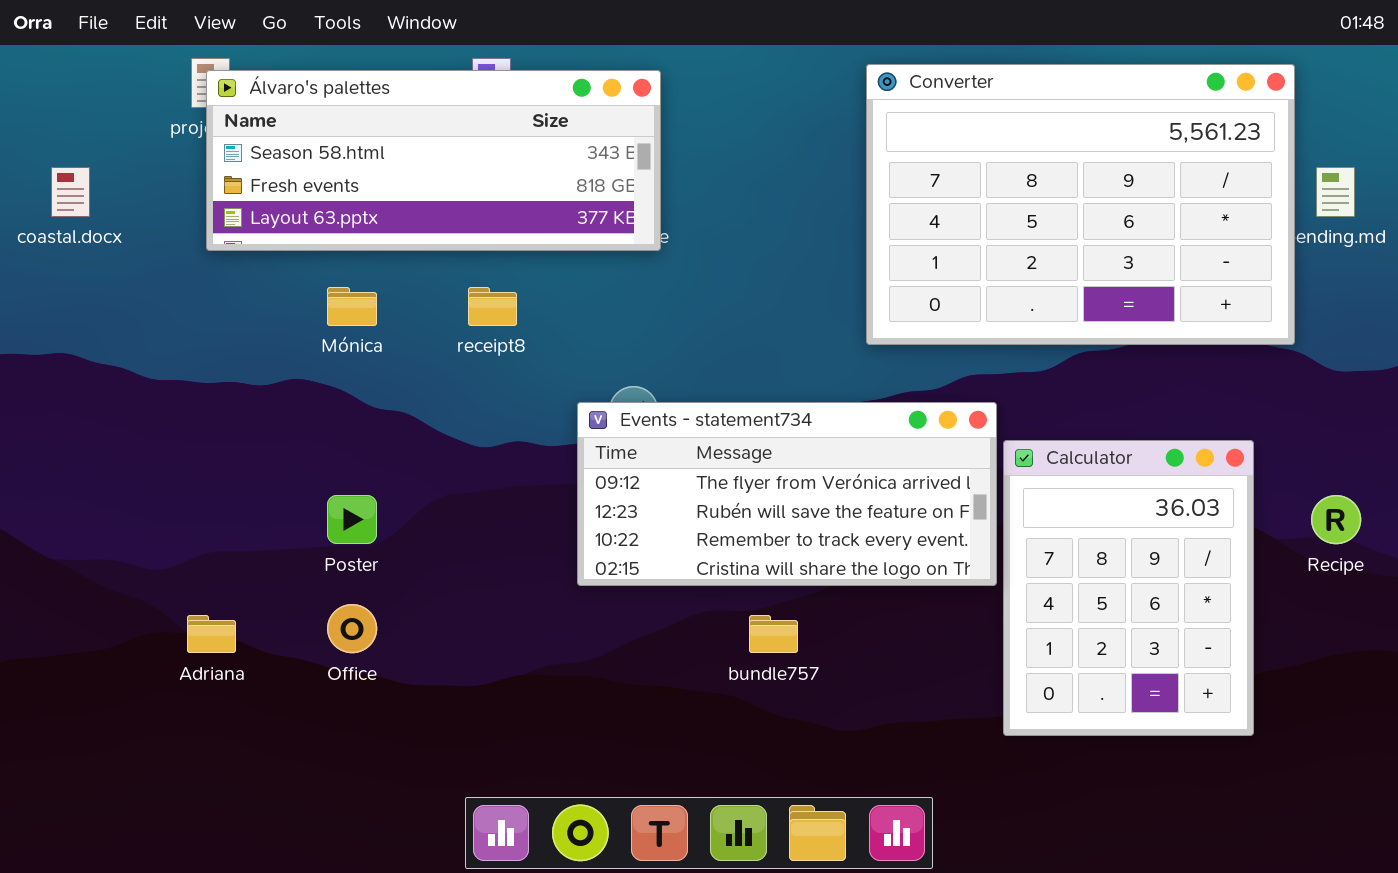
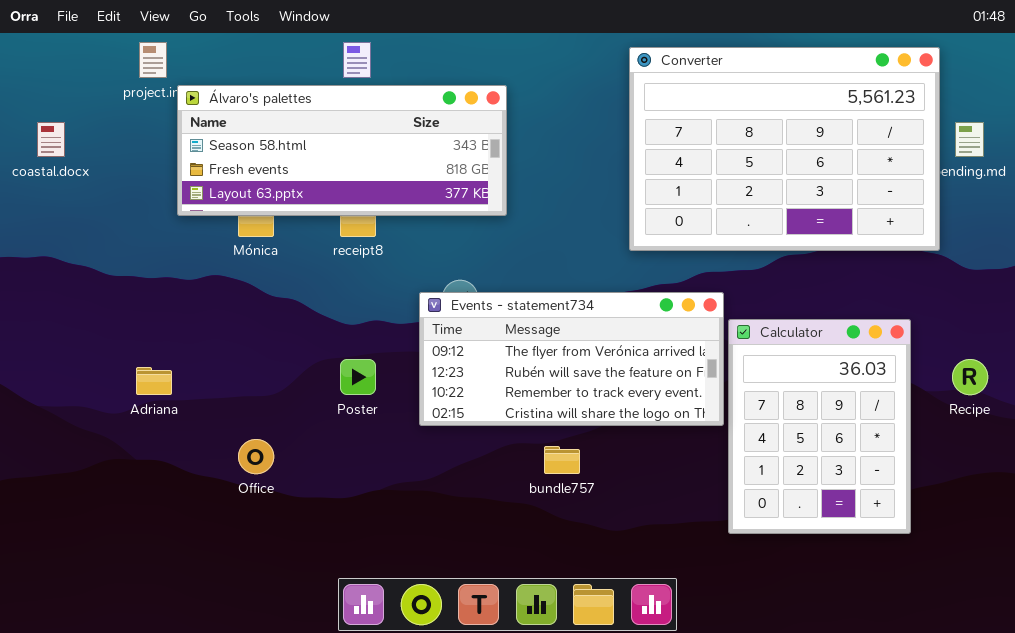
Álvaro's palettes: [206,70,661,251] -> [177,85,507,216], moved
Poster: [327,495,377,544] -> [340,359,376,395], moved
Adriana: [187,615,236,653] -> [136,367,172,395], moved

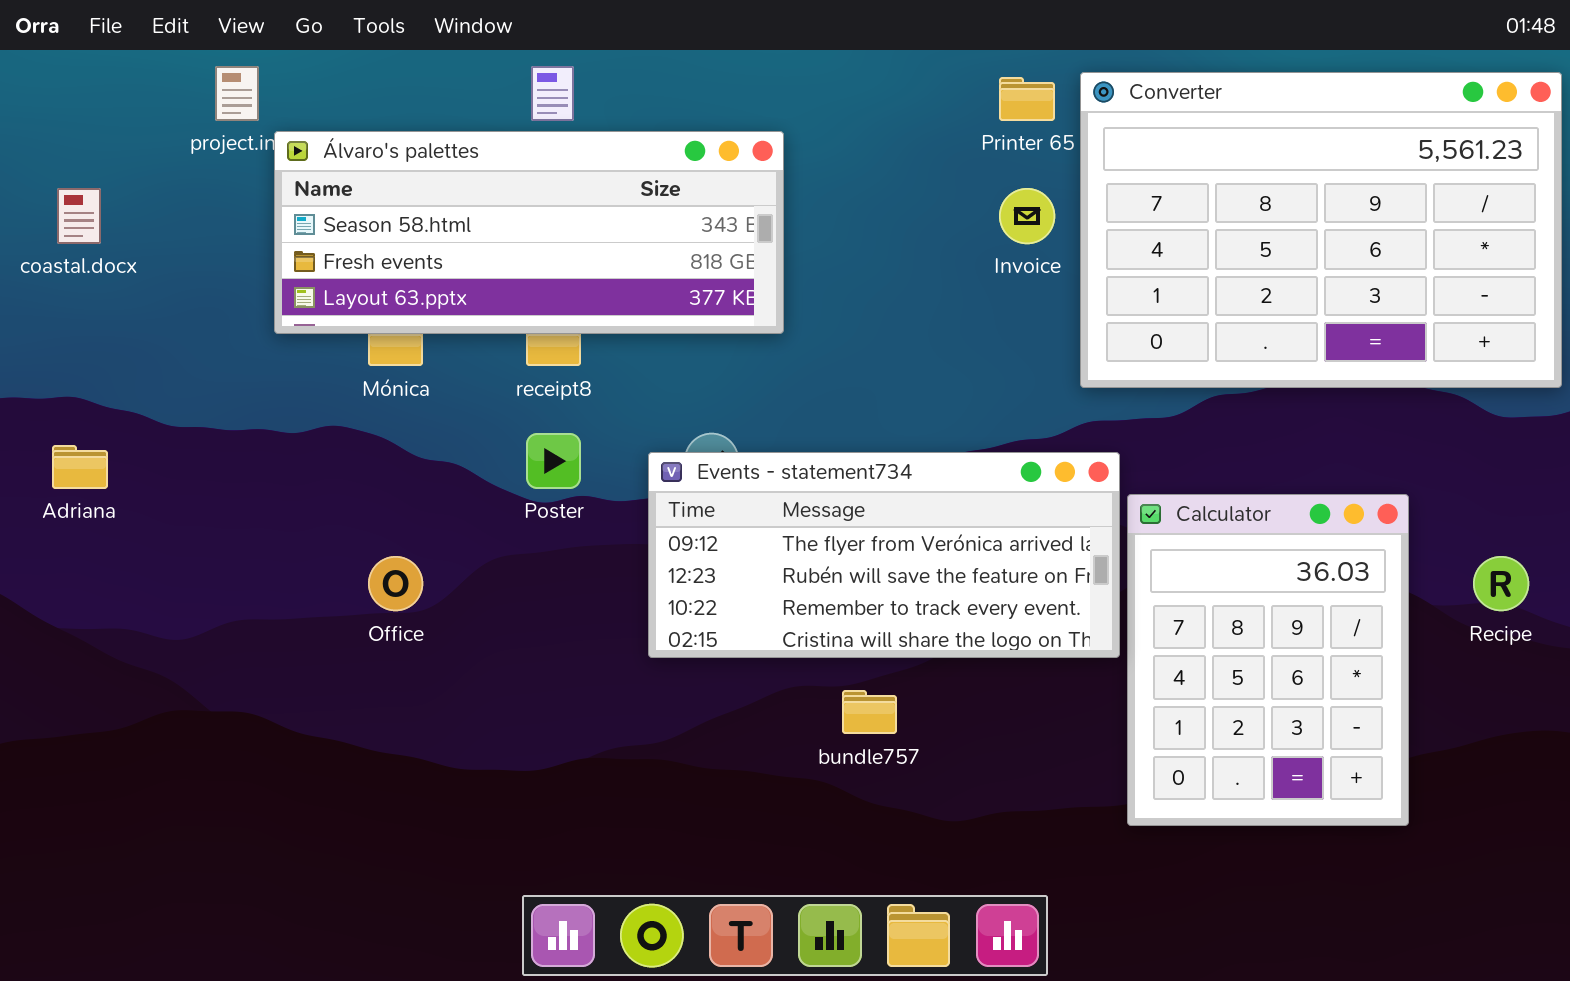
Converter: [629,47,940,251] -> [1080,72,1562,388], moved
Poster: [340,359,376,395] -> [526,433,581,489], moved
Adriana: [136,367,172,395] -> [52,445,108,489], moved
Office: [238,439,274,474] -> [368,556,423,611], moved

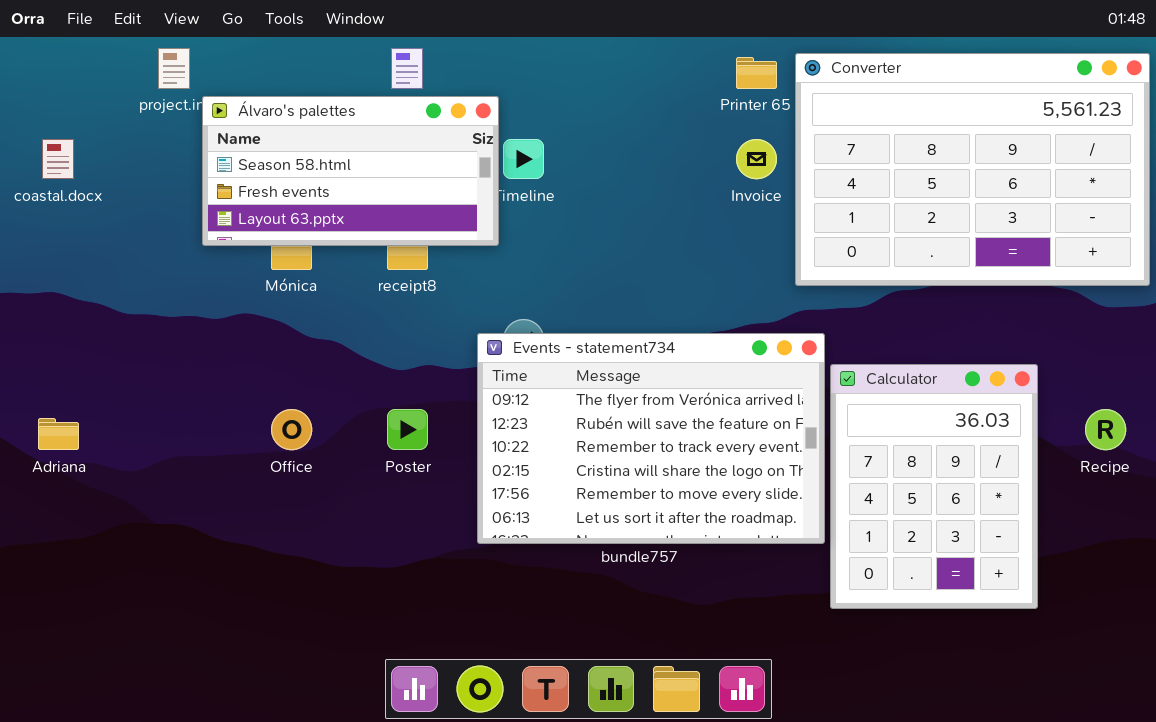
Álvaro's palettes: [274,131,784,334] -> [202,96,499,246], resized
Poster: [526,433,581,489] -> [387,409,428,450], moved
Adriana: [52,445,108,489] -> [38,418,79,450], moved
Events - statement734: [648,452,1120,658] -> [477,333,825,544], resized

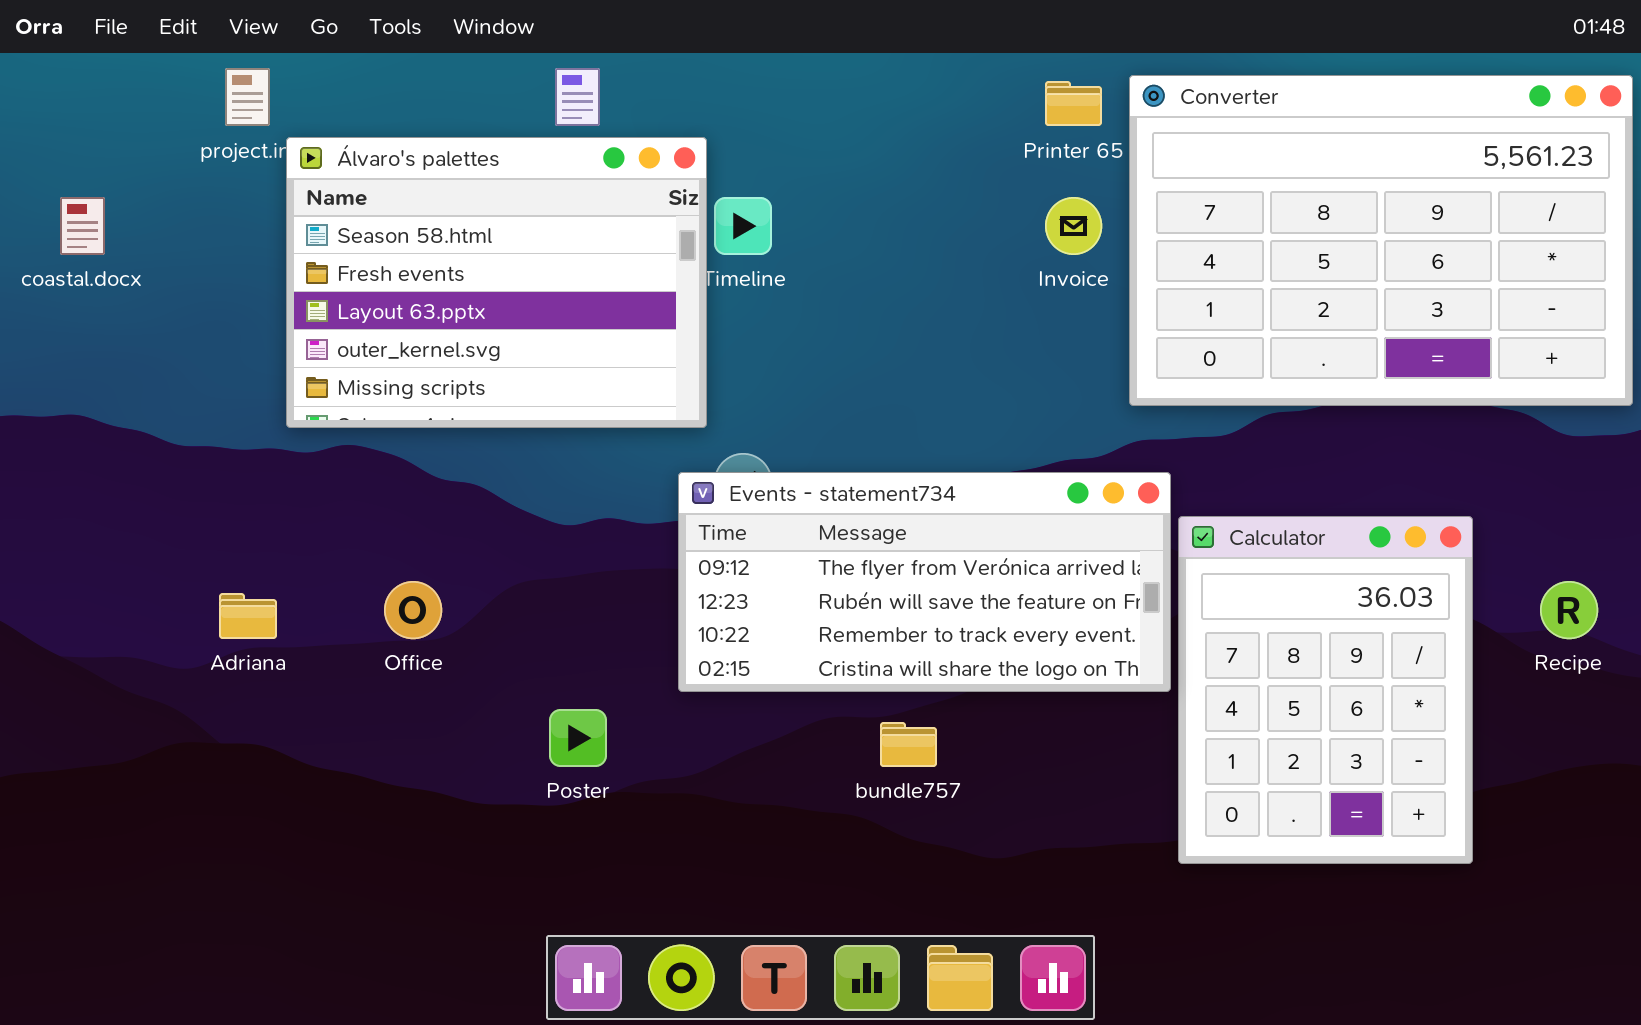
Álvaro's palettes: [202,96,499,246] -> [286,137,707,428], resized
Events - statement734: [477,333,825,544] -> [678,472,1171,692], resized
Poster: [387,409,428,450] -> [549,709,607,767], moved
Adriana: [38,418,79,450] -> [219,593,277,639], moved

